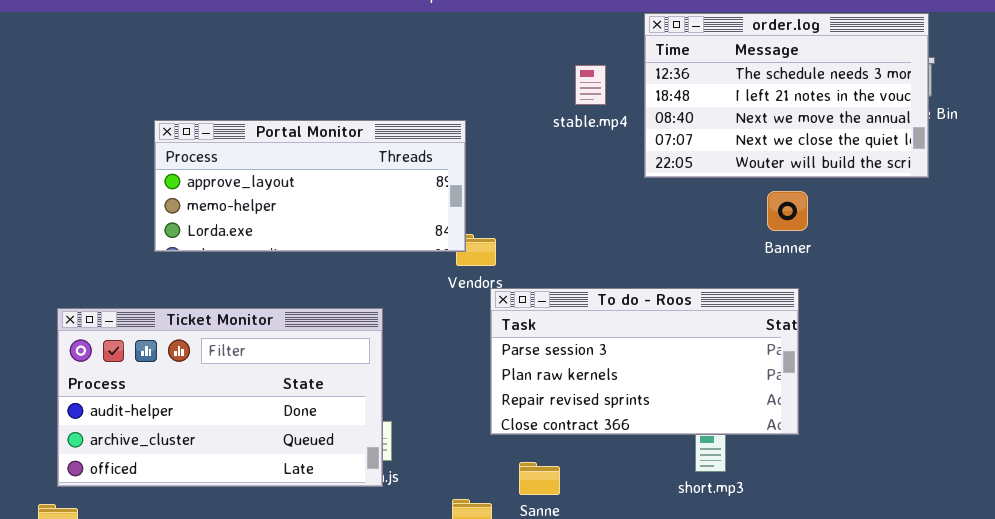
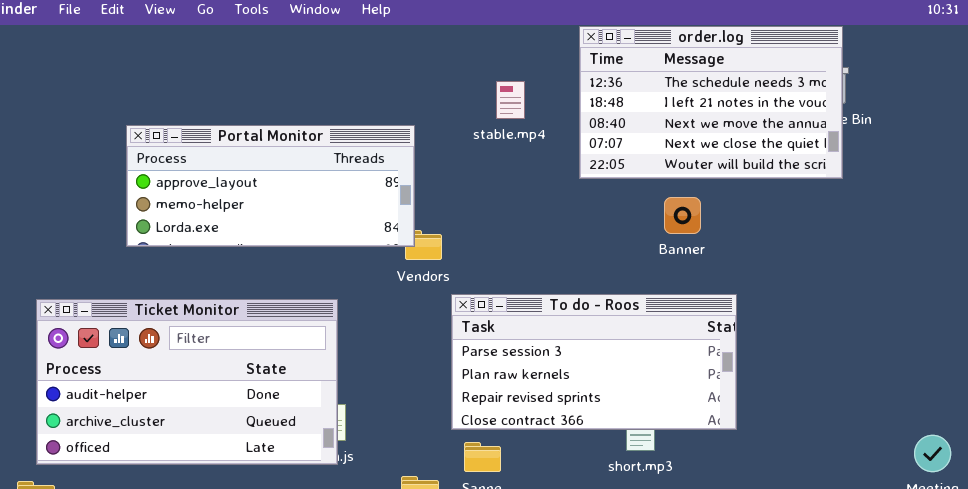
stable.mp4: [575,65,606,105] -> [496,81,525,119], moved
Banner: [767,191,808,231] -> [664,197,701,234], moved
To do - Roos: [490,288,799,435] -> [451,294,737,430], moved

